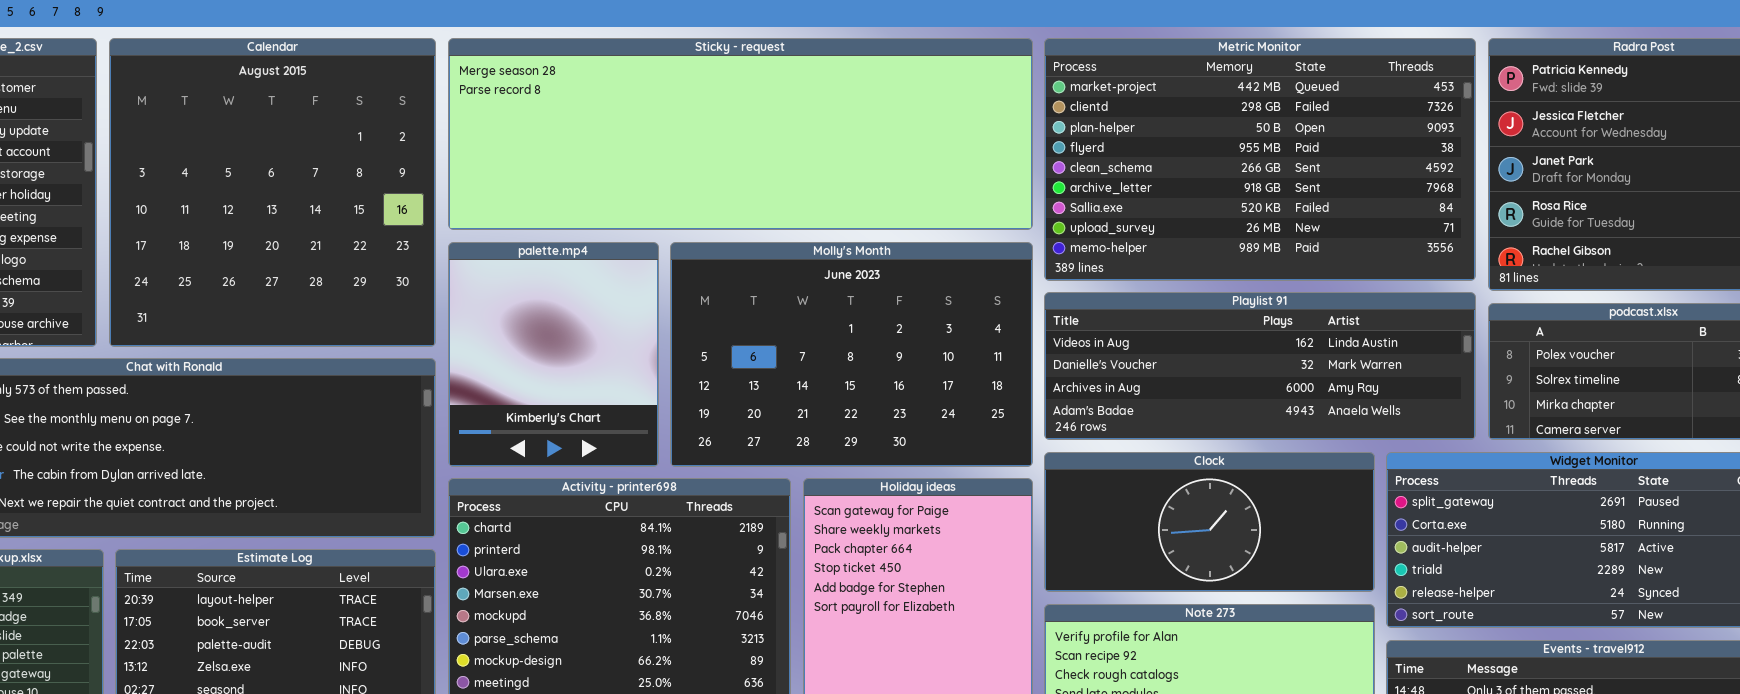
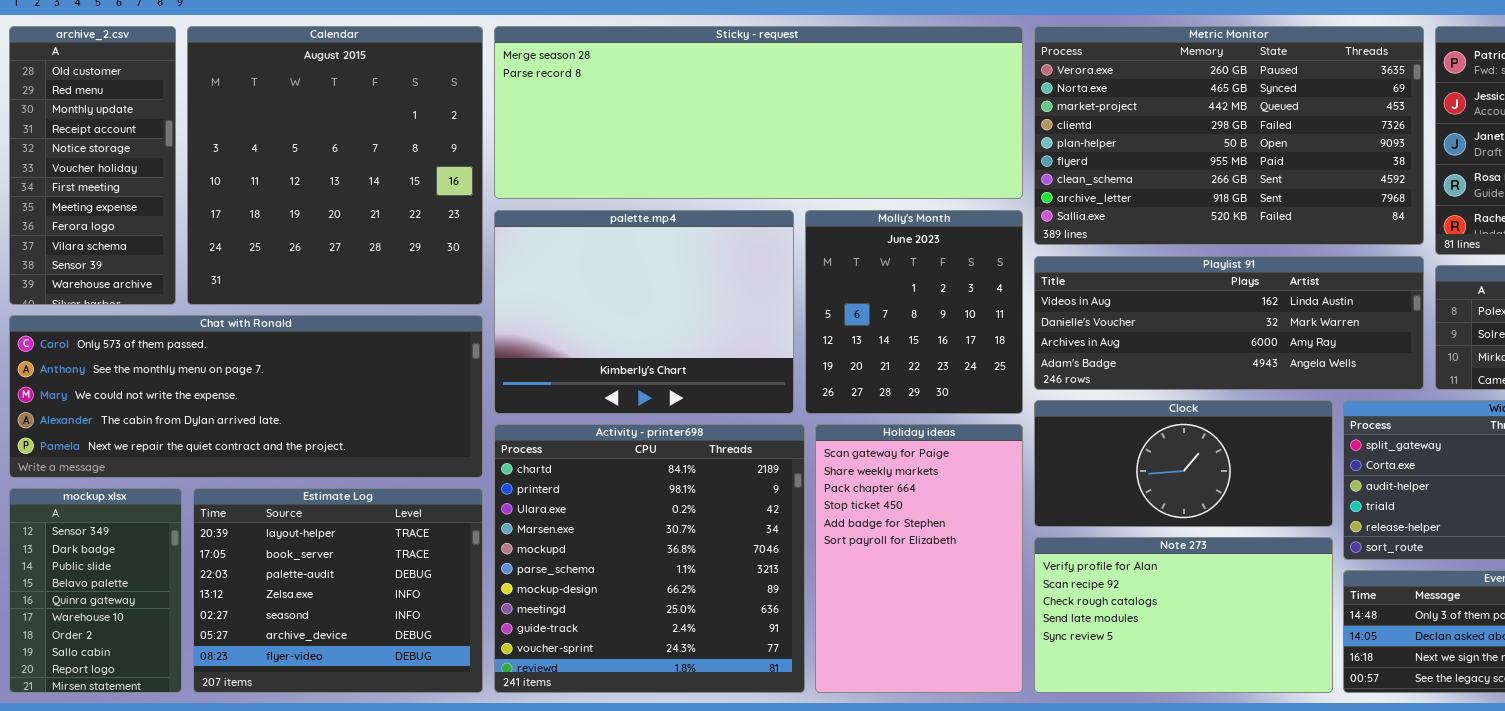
Metric Monitor: [1044,38,1476,281] -> [1034,26,1424,245], scrolled up 2 rows
palette.mp4: [448,242,659,467] -> [494,210,794,414], resized
Molly's Month: [670,242,1033,467] -> [805,210,1023,414], resized

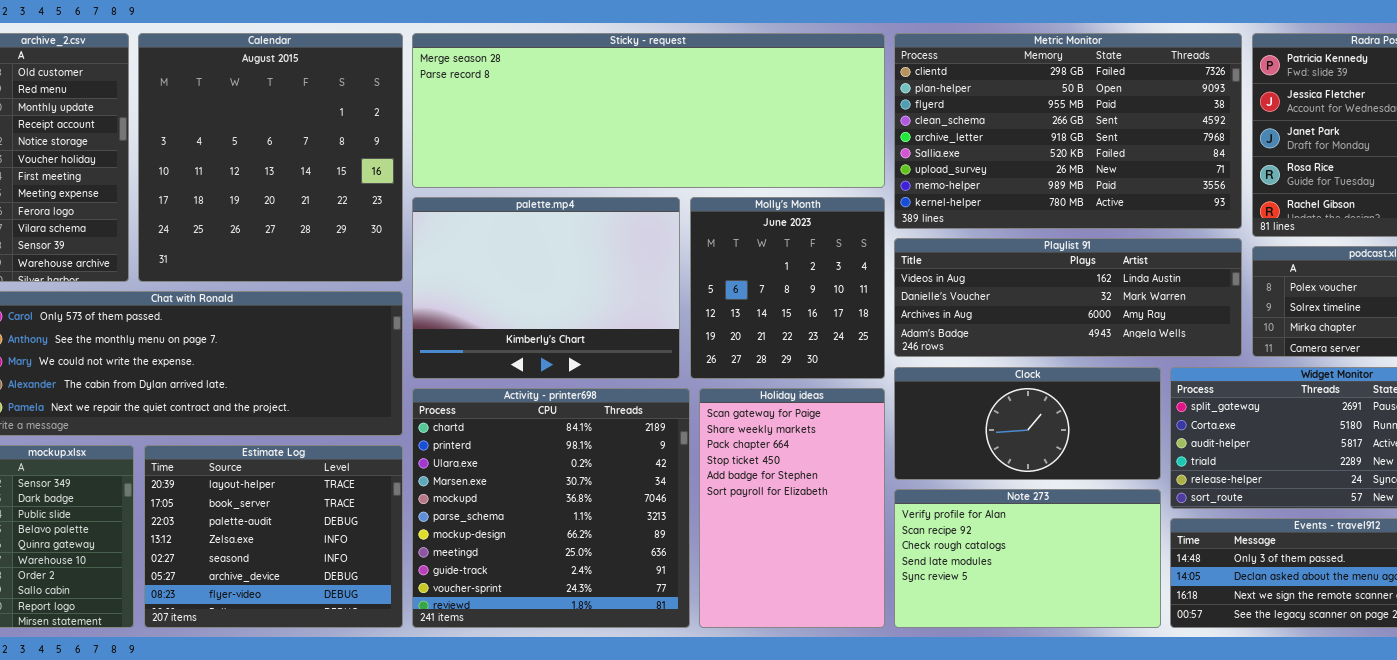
Metric Monitor: [1034,26,1424,245] -> [894,33,1242,229], scrolled down 3 rows

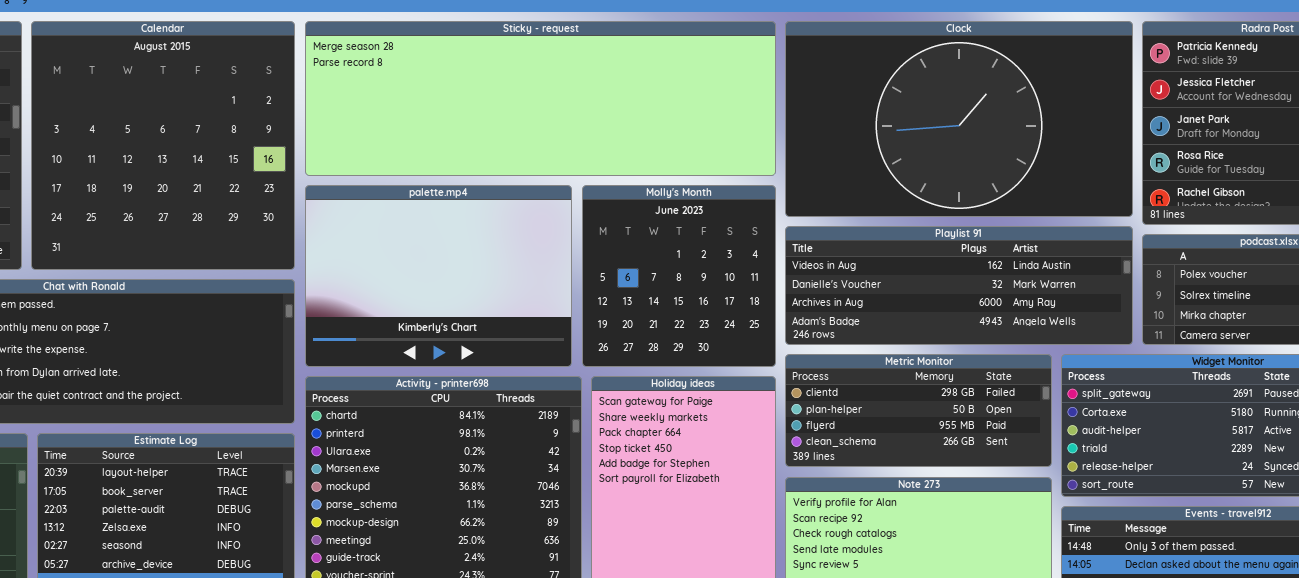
Metric Monitor: [894,33,1242,229] -> [785,354,1052,467], moved, resized
Clock: [894,367,1161,480] -> [785,21,1133,217], moved, resized

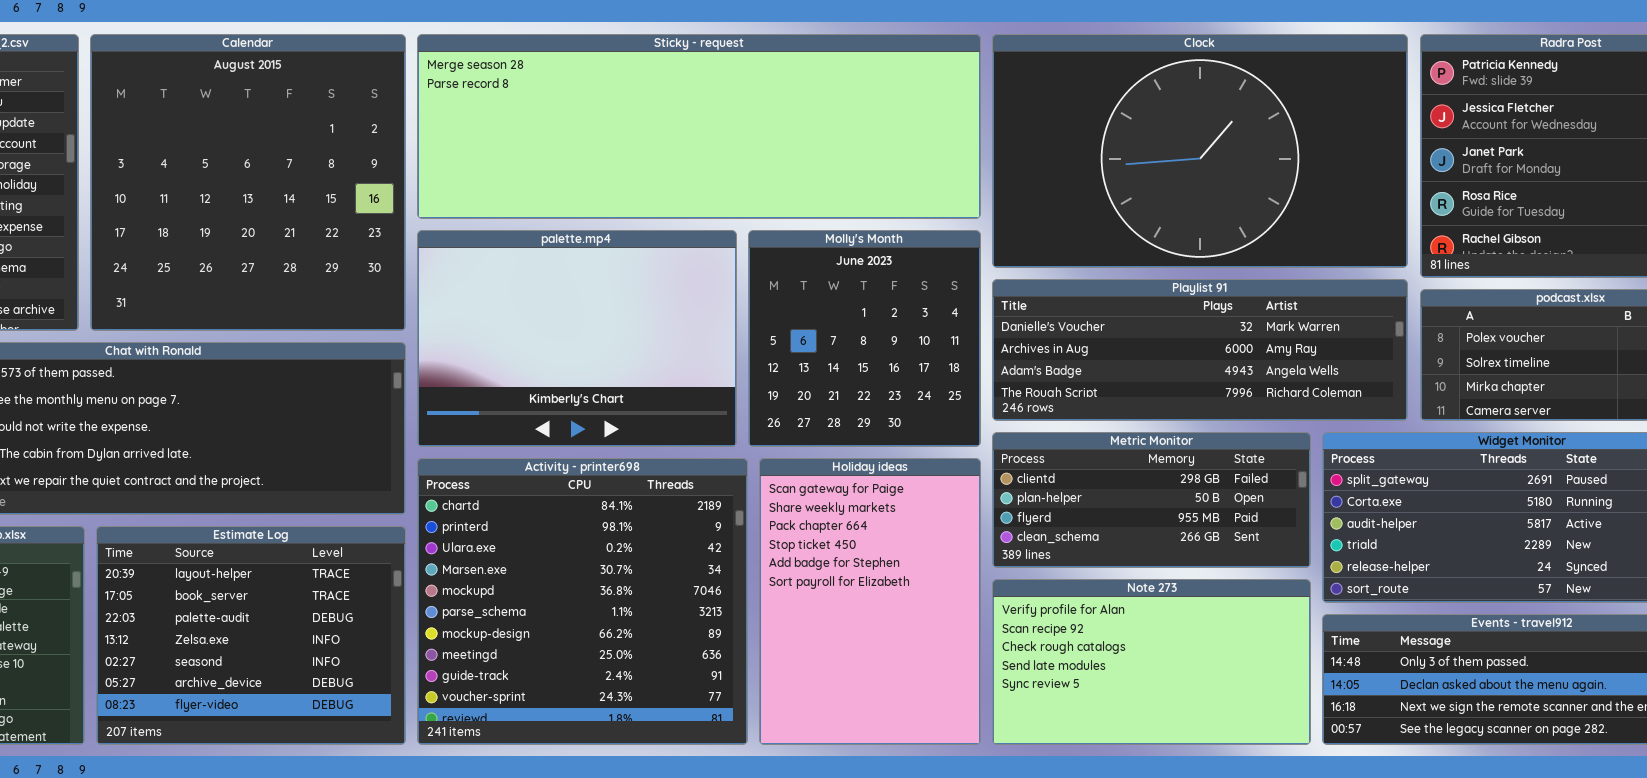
Playlist 91: [785,226,1133,345] -> [992,279,1408,421], scrolled down 1 row

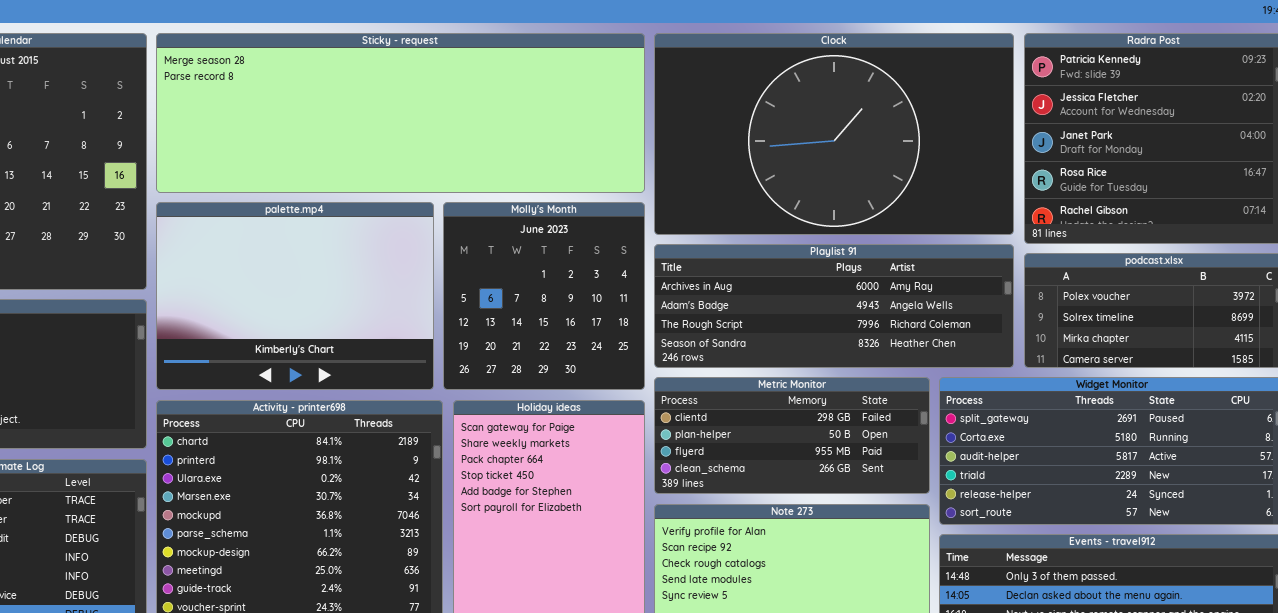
Playlist 91: [992,279,1408,421] -> [654,244,1014,368], scrolled down 1 row

